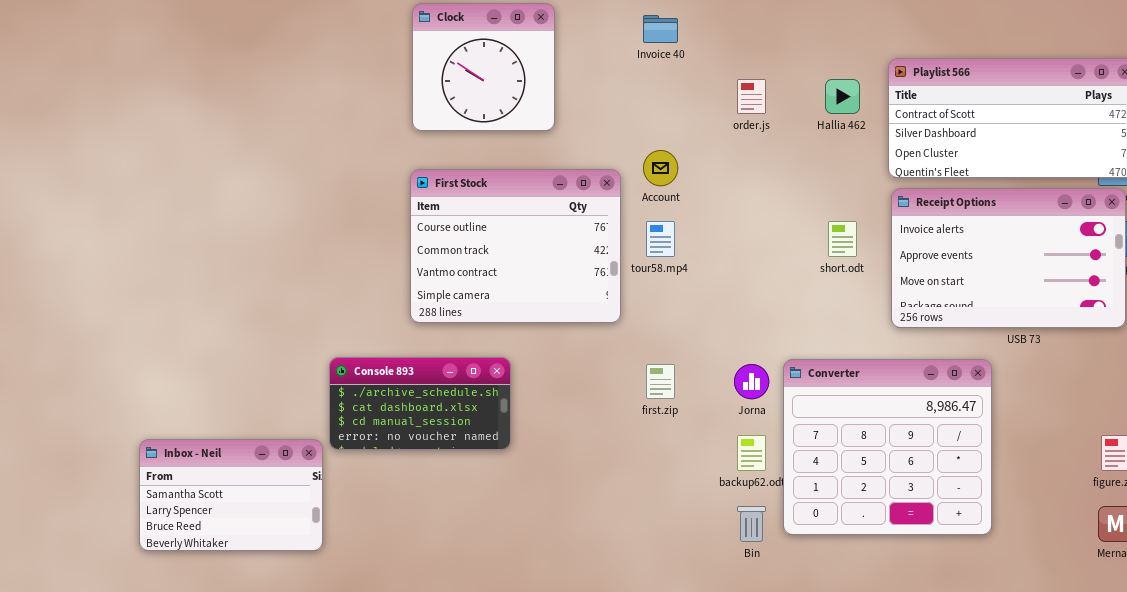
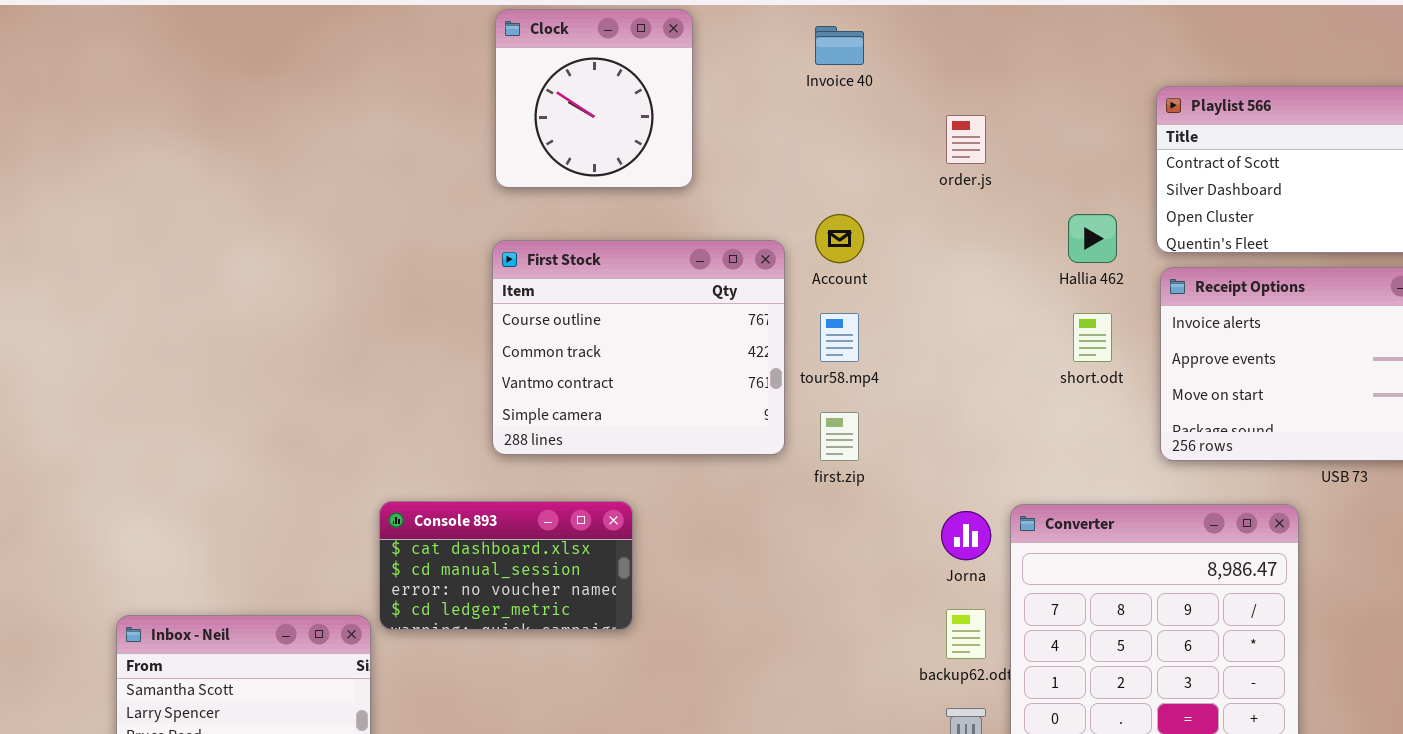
Hallia 462: [825,79,860,114] -> [1068,214,1117,263], moved
Console 893: [329,357,511,450] -> [379,501,633,630], scrolled down 1 row
first.zip: [646,364,675,399] -> [820,412,859,461], moved

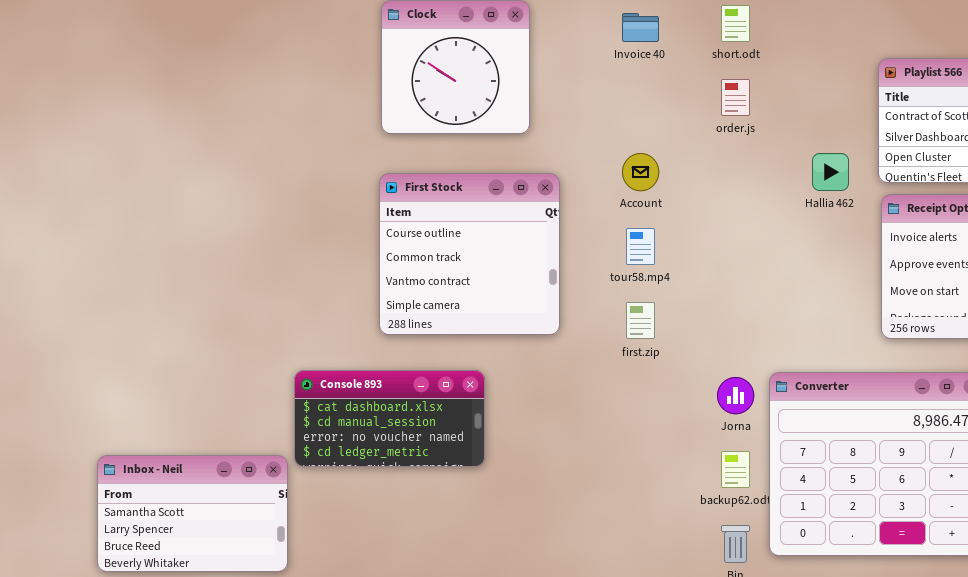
First Stock: [492,240,785,455] -> [379,173,560,335], resized
short.odt: [1073,313,1112,362] -> [721,5,750,42], moved

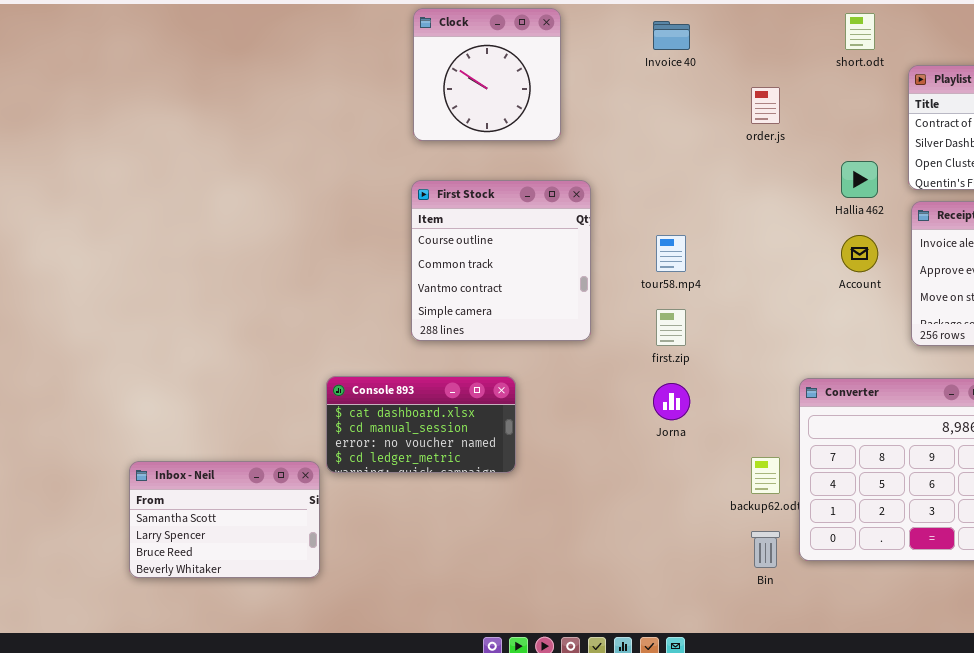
short.odt: [721,5,750,42] -> [845,13,875,50], moved
Account: [622,153,659,191] -> [841,235,878,272], moved
Jorna: [717,377,754,414] -> [653,383,690,420], moved

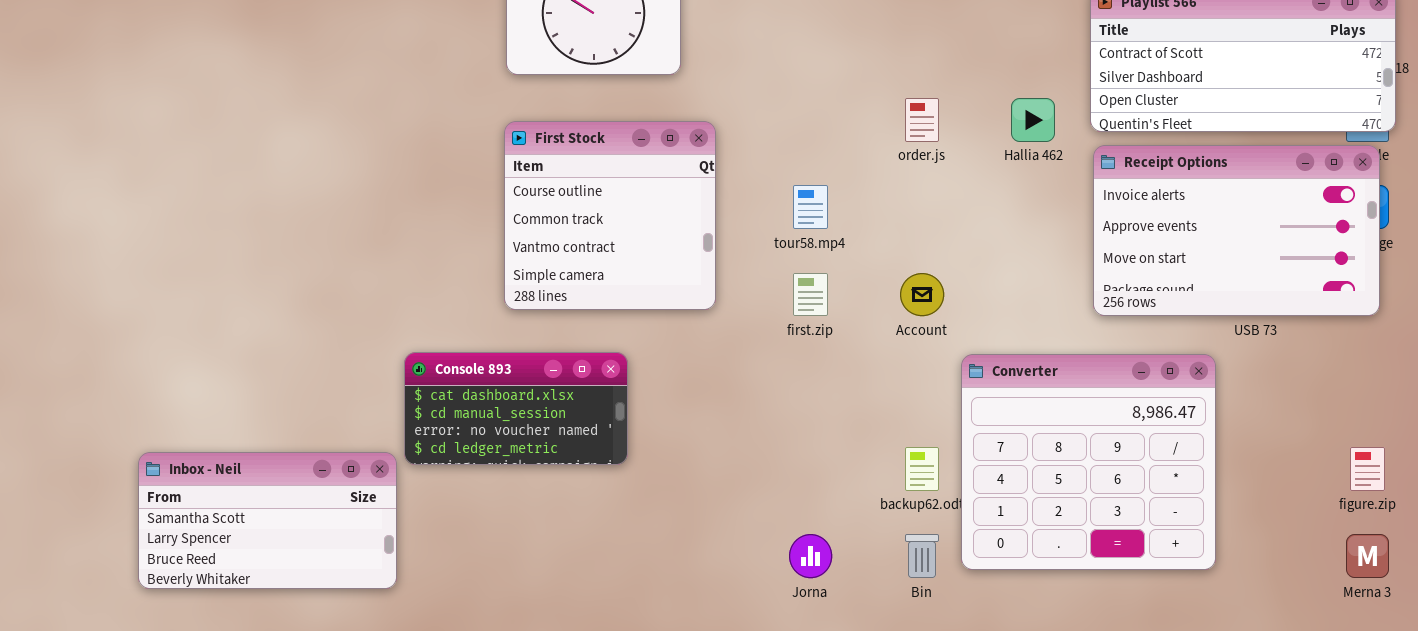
order.js: [751,87,780,124] -> [905,98,939,142], moved
Account: [841,235,878,272] -> [900,273,944,316], moved
Jorna: [653,383,690,420] -> [789,534,832,578], moved
Inbox - Neil: [129,461,320,578] -> [138,452,397,589], resized

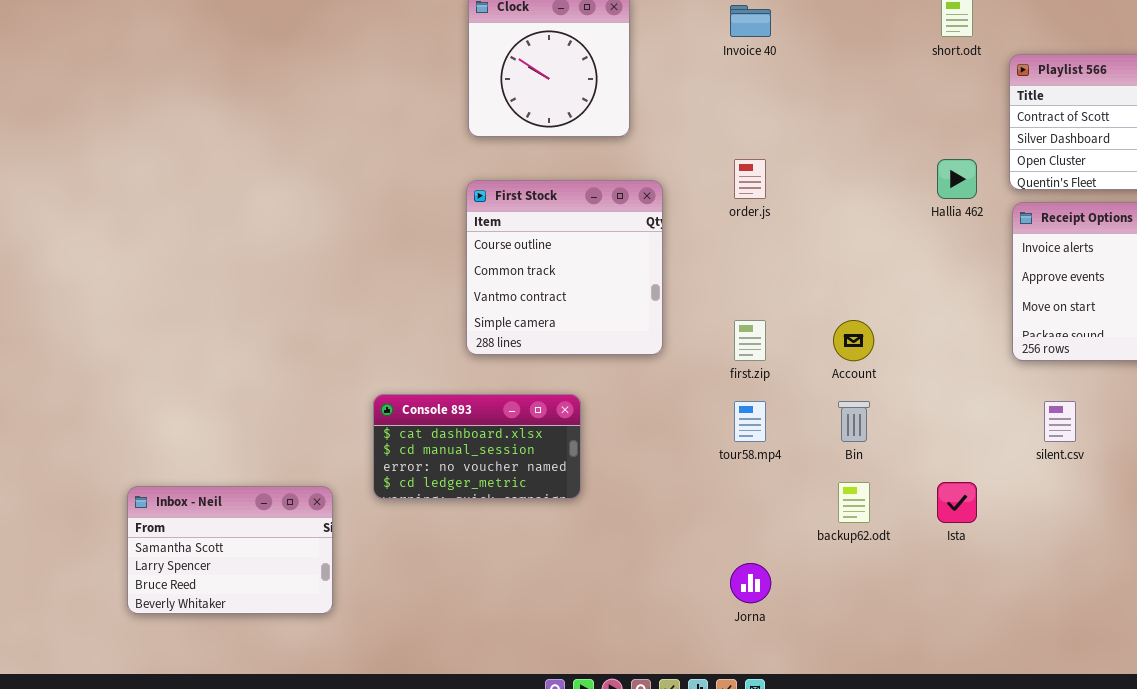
order.js: [905,98,939,142] -> [734,159,766,199], moved
tour58.mp4: [793,185,828,229] -> [734,401,766,442], moved
Converter: [961,354,1216,570] -> none, closed
Inbox - Neil: [138,452,397,589] -> [127,486,333,614], resized
Bin: [905,534,939,578] -> [838,401,870,442], moved

